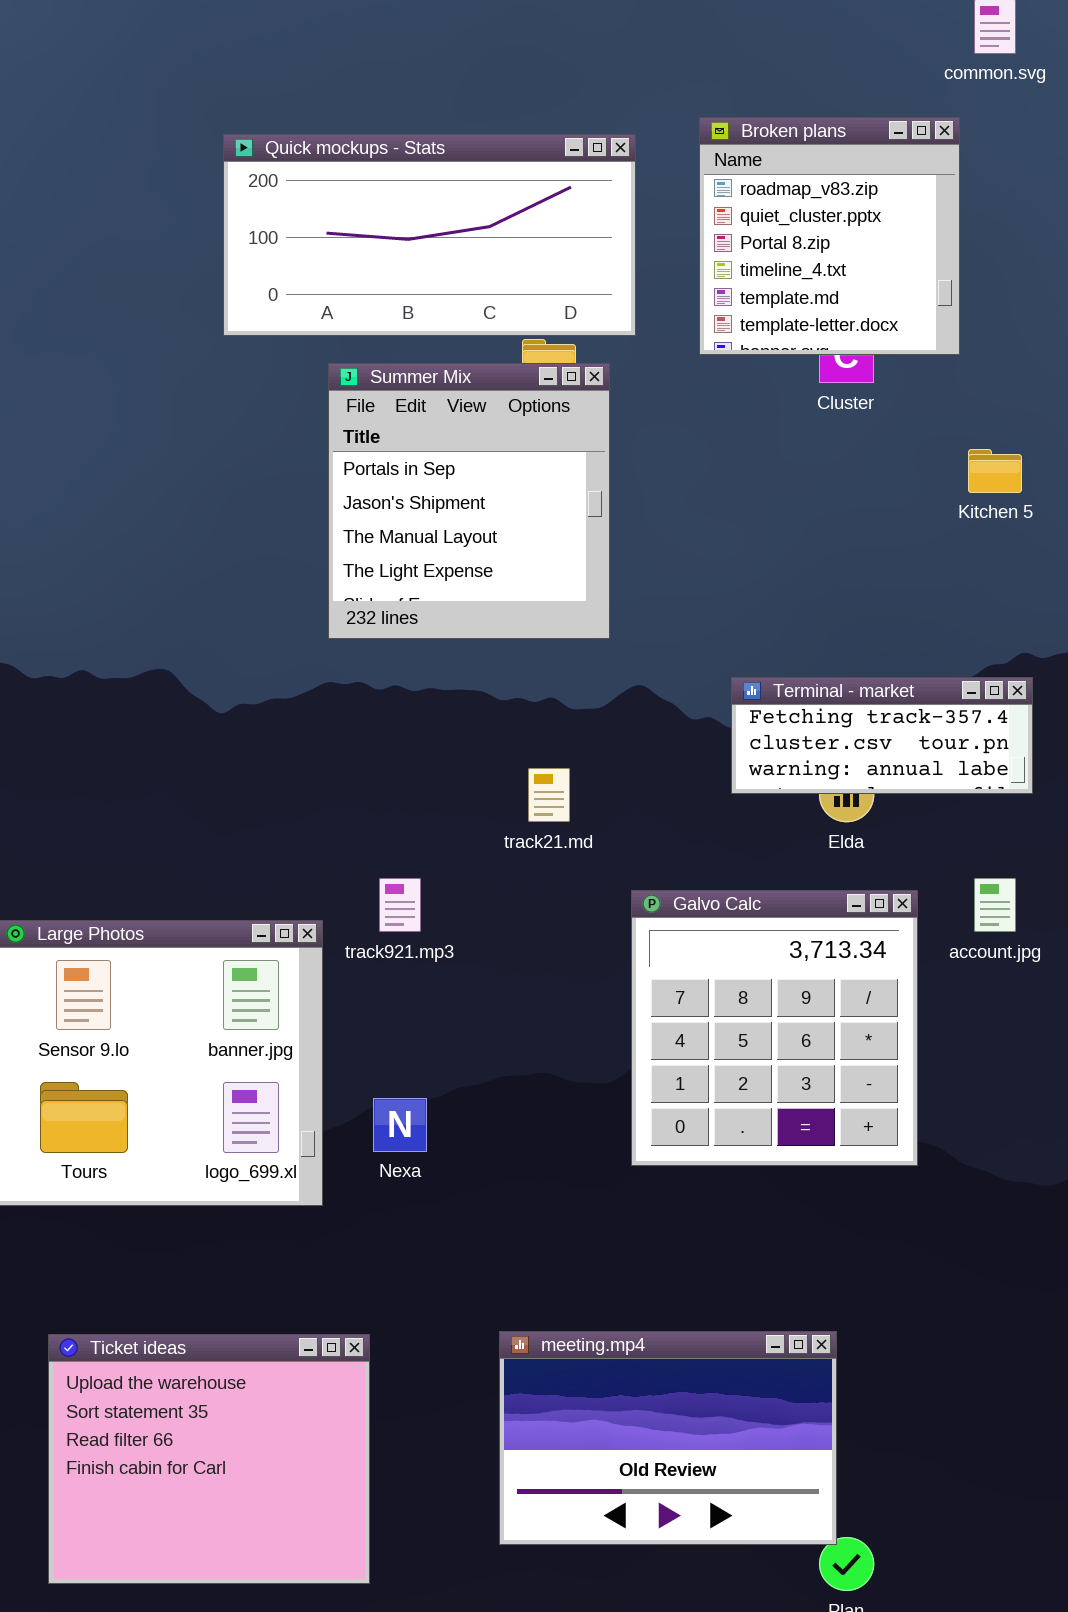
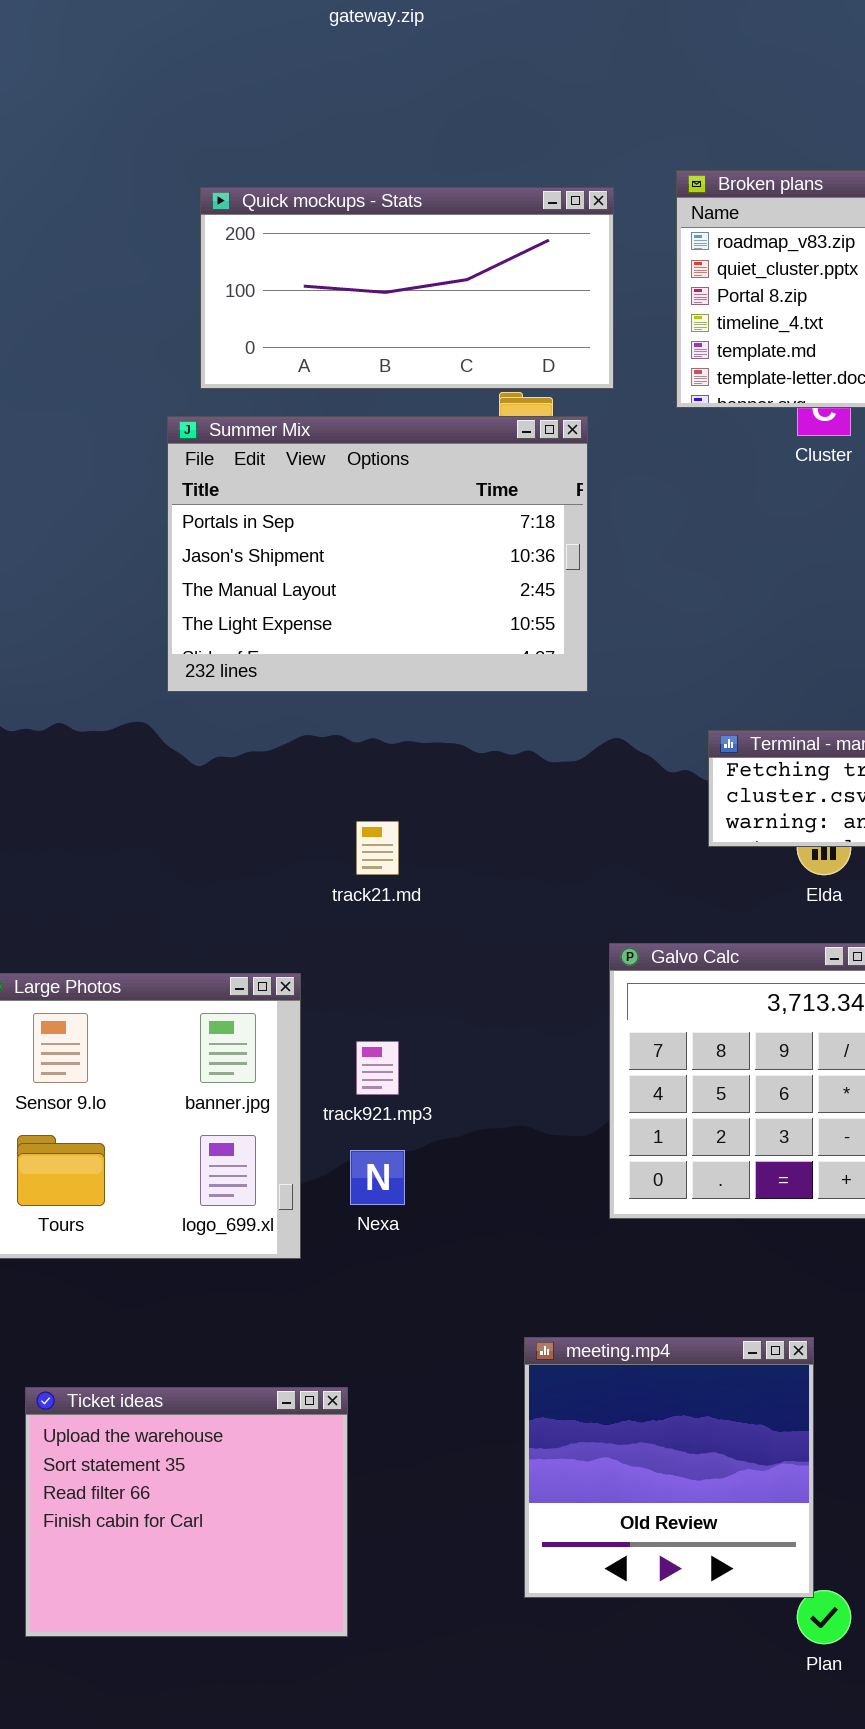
Summer Mix: [328,363,610,639] -> [167,416,588,692], resized
track21.md: [528,768,570,822] -> [356,821,399,875], moved
track921.mp3: [379,878,421,932] -> [356,1041,399,1095], moved
meeting.mp4: [499,1331,837,1545] -> [524,1337,814,1598], resized

